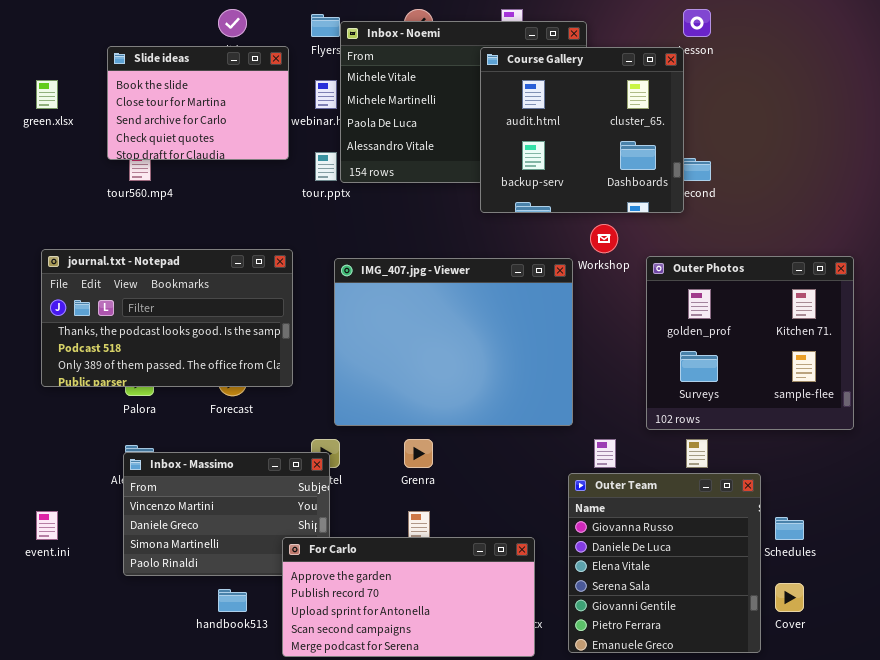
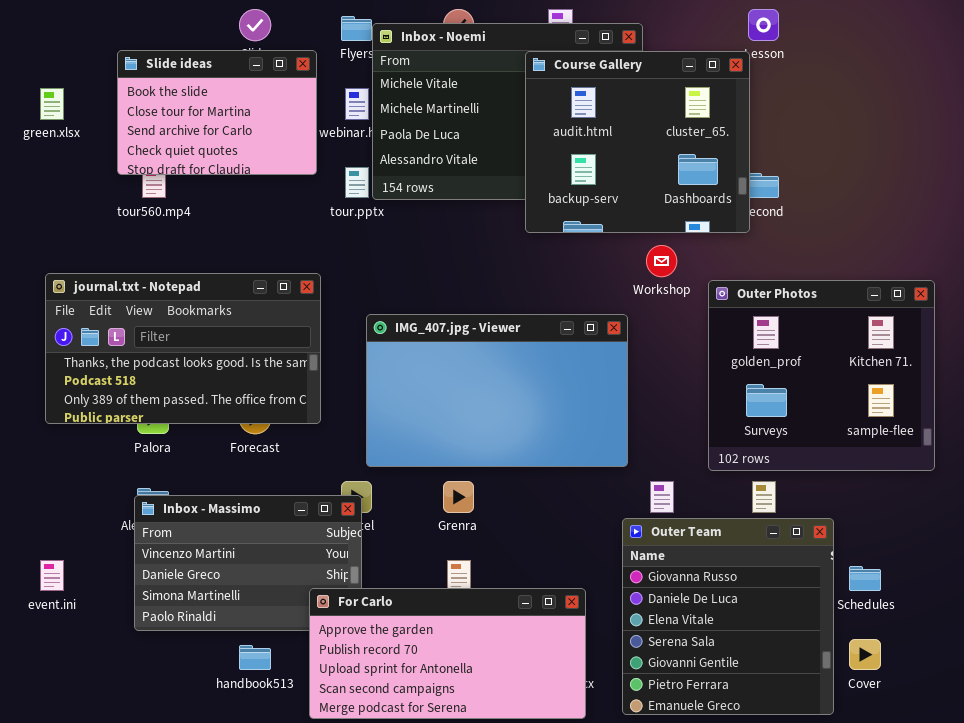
IMG_407.jpg - Viewer: [334,258,573,426] -> [366,314,628,467], resized

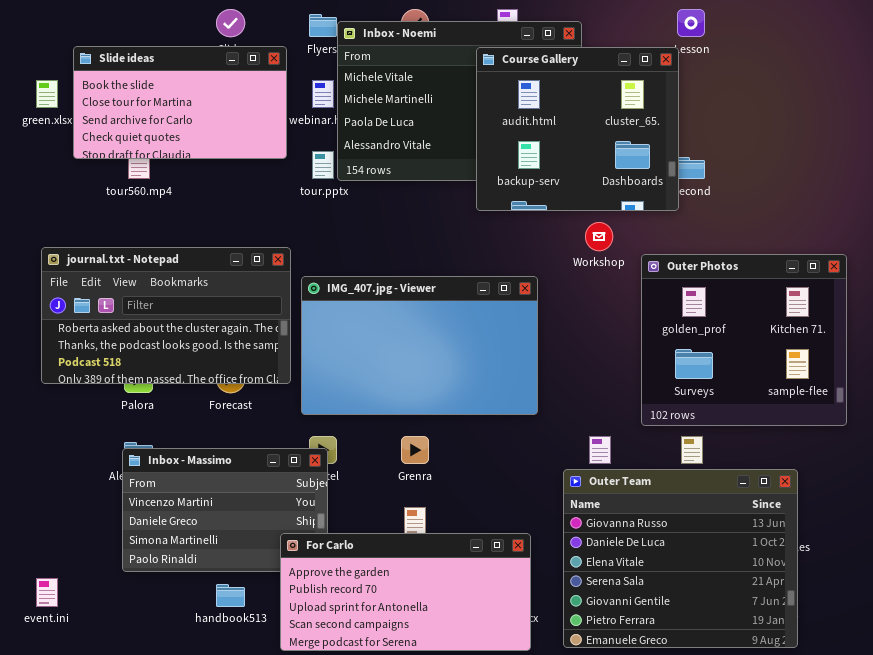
Slide ideas: [117,50,317,175] -> [73,46,287,159], resized
journal.txt - Notepad: [45,273,321,424] -> [41,247,291,384], scrolled up 1 row
IMG_407.jpg - Viewer: [366,314,628,467] -> [301,276,538,415], moved
Outer Team: [622,518,834,715] -> [563,469,798,648], resized
event.ini: [40,560,64,591] -> [36,578,58,607], moved

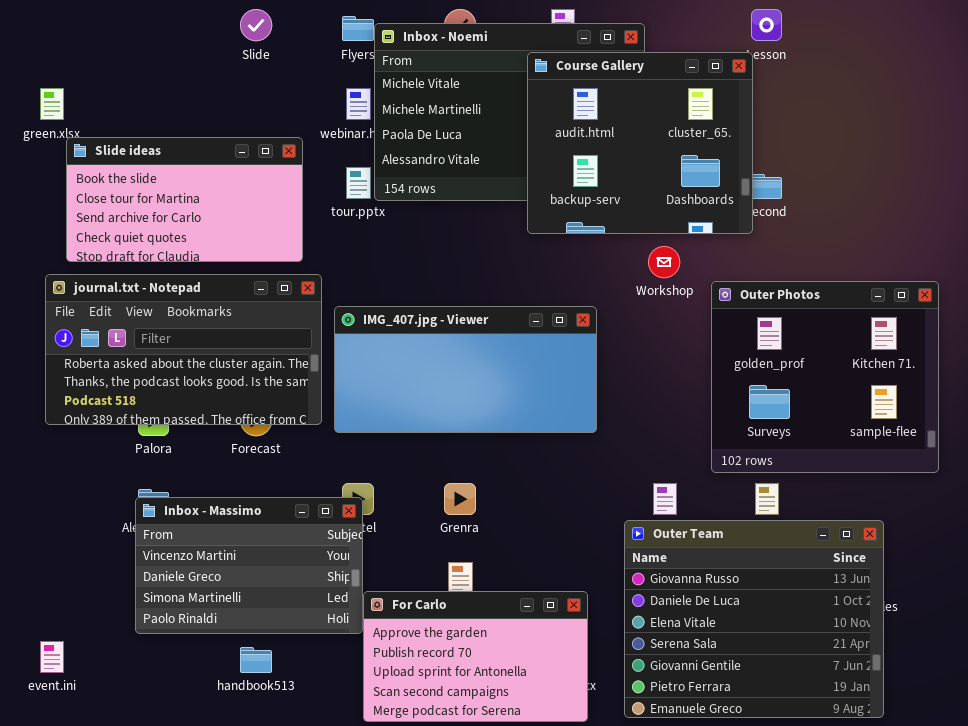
Slide ideas: [73,46,287,159] -> [66,137,303,262], moved
IMG_407.jpg - Viewer: [301,276,538,415] -> [334,306,597,433], resized
For Carlo: [280,533,531,651] -> [363,591,588,722], resized

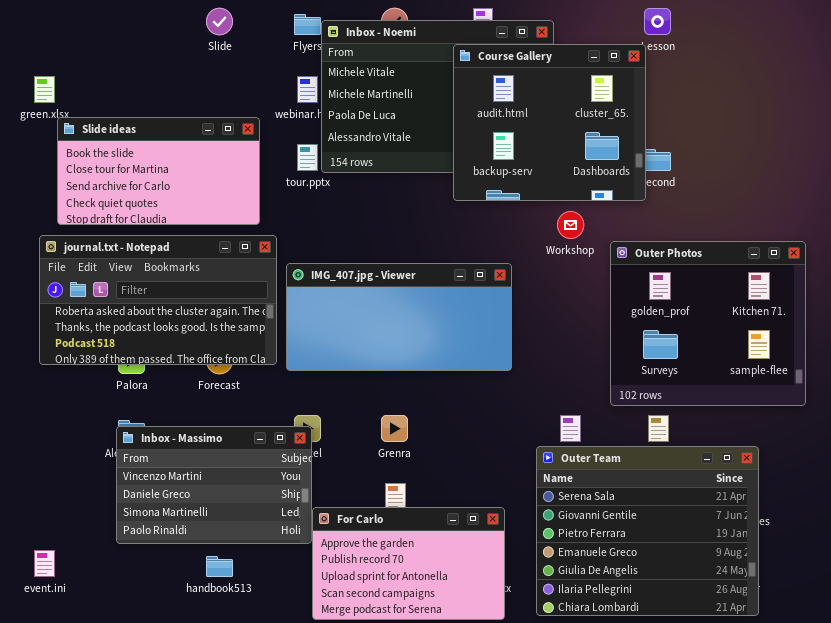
Outer Team: [624,520,884,718] -> [536,446,759,616], scrolled down 3 rows

